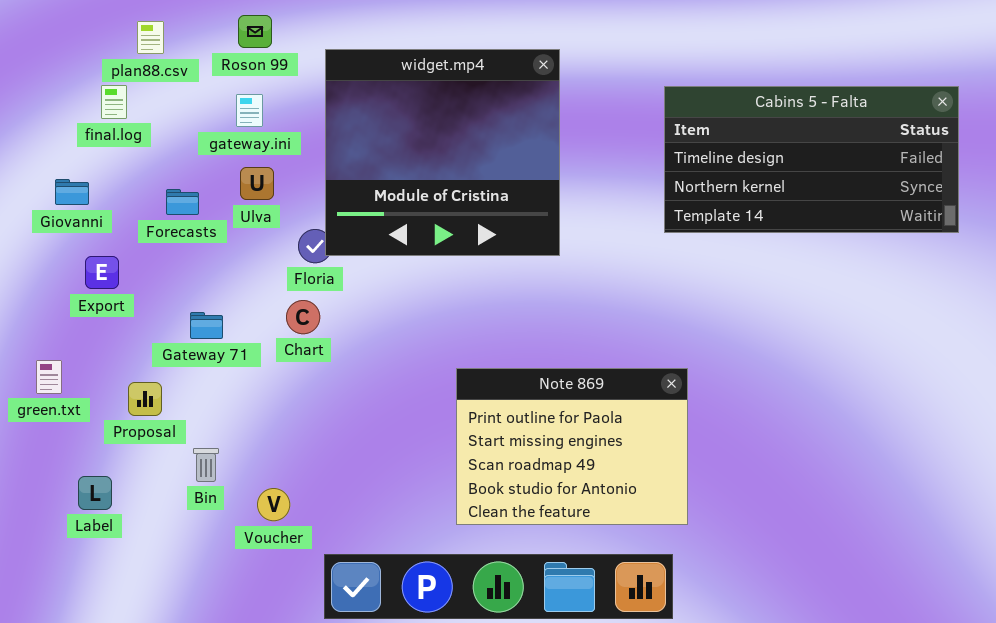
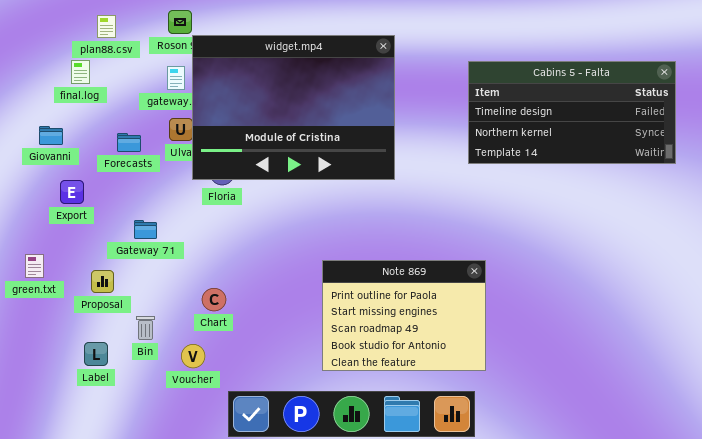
widget.mp4: [325,49,560,256] -> [192,35,395,180], resized
Chart: [286,300,320,334] -> [202,288,226,311], moved
Label: [78,476,112,510] -> [84,342,108,366], moved

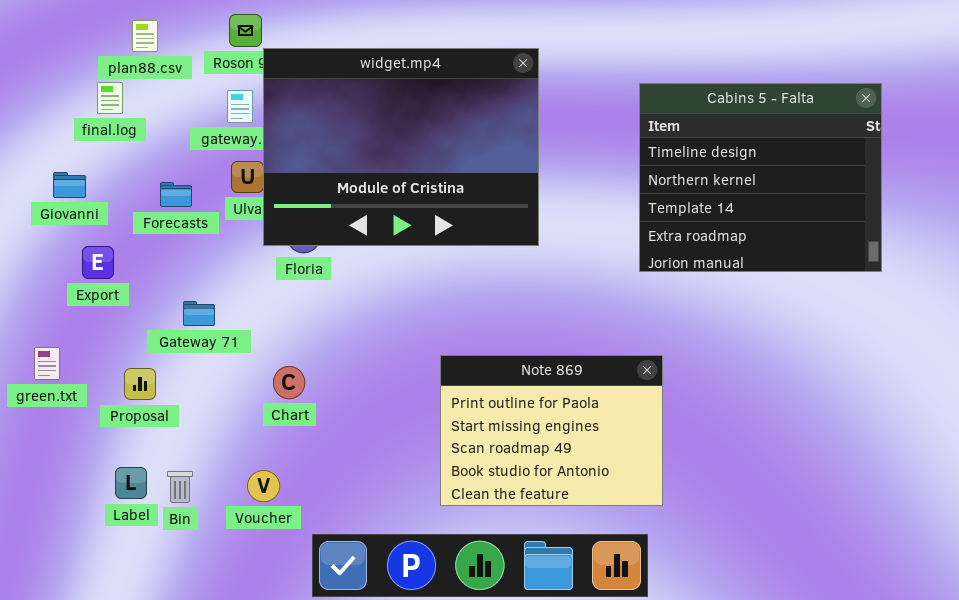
Cabins 5 - Falta: [468,61,676,164] -> [639,83,882,272], resized
Chart: [202,288,226,311] -> [273,366,305,399], moved
Bin: [136,316,155,340] -> [167,471,193,503], moved

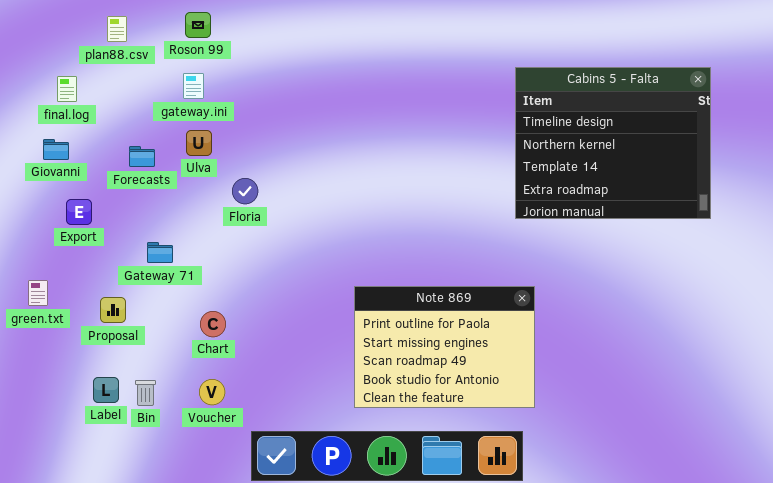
widget.mp4: [263,48,539,246] -> none, closed
final.log: [97,82,123,114] -> [57,76,77,102], moved
Chart: [273,366,305,399] -> [200,311,226,337], moved

